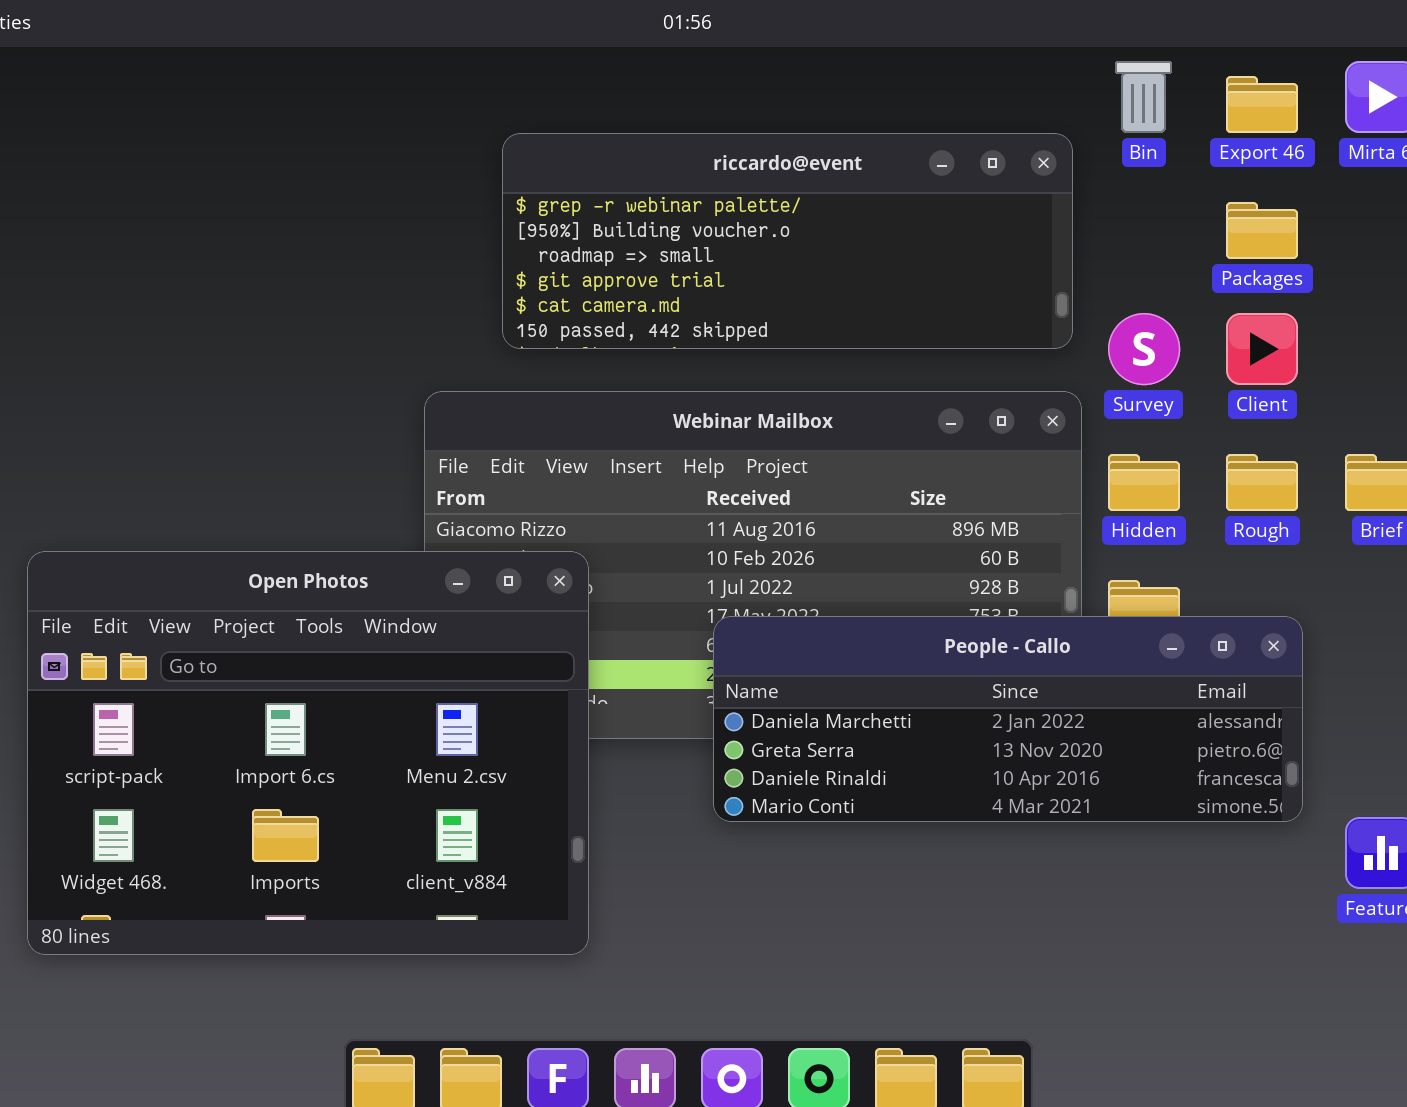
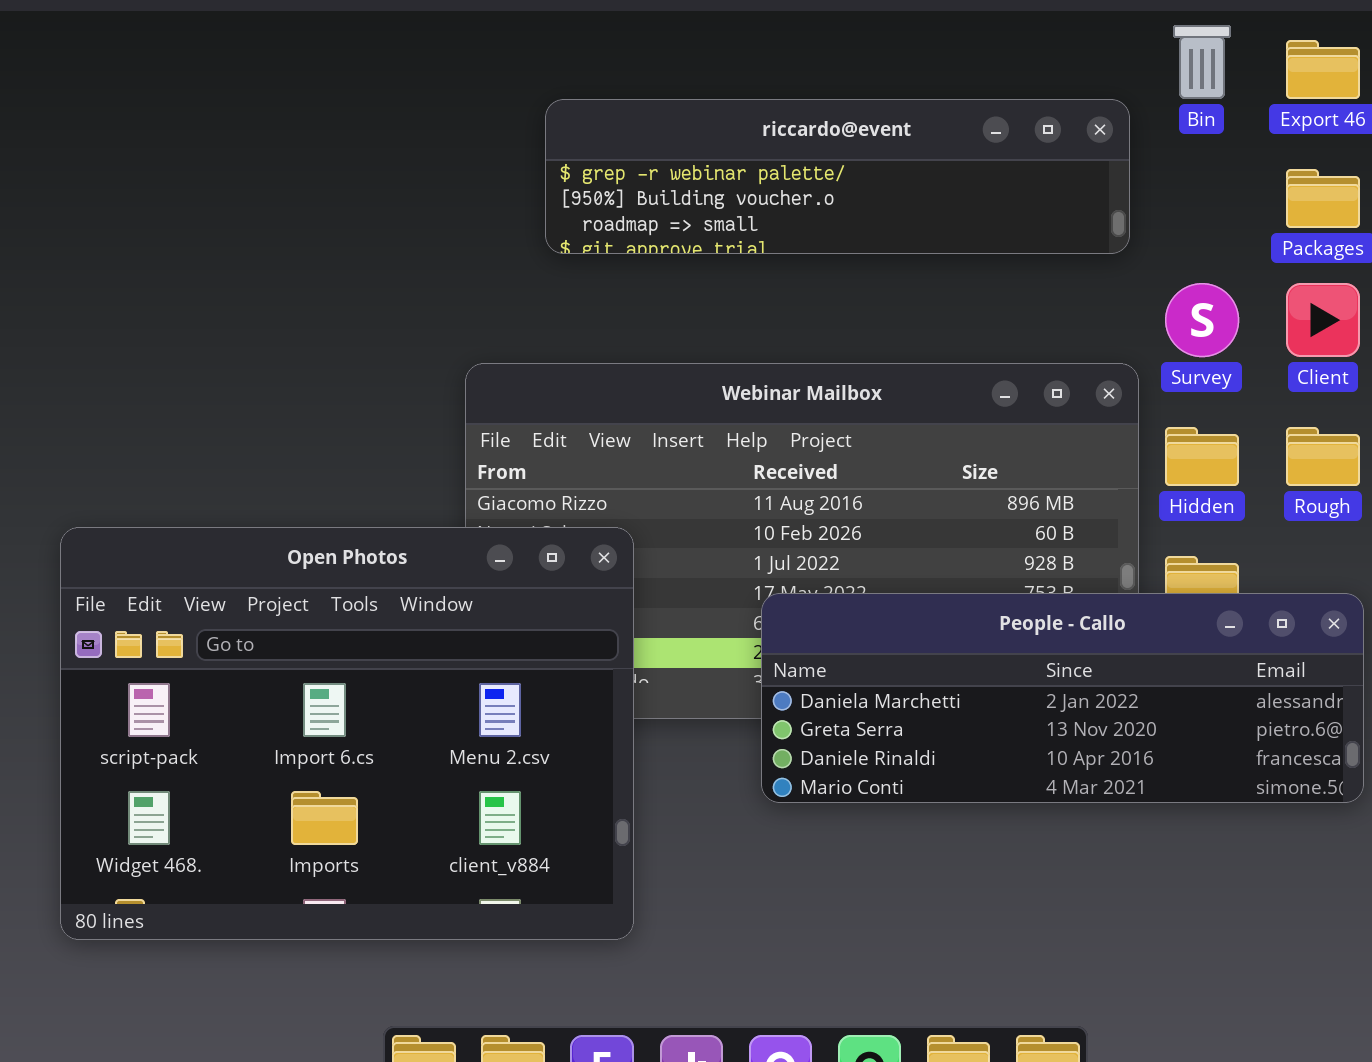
riccardo@event: [502,133,1073,349] -> [545,99,1130,254], resized

